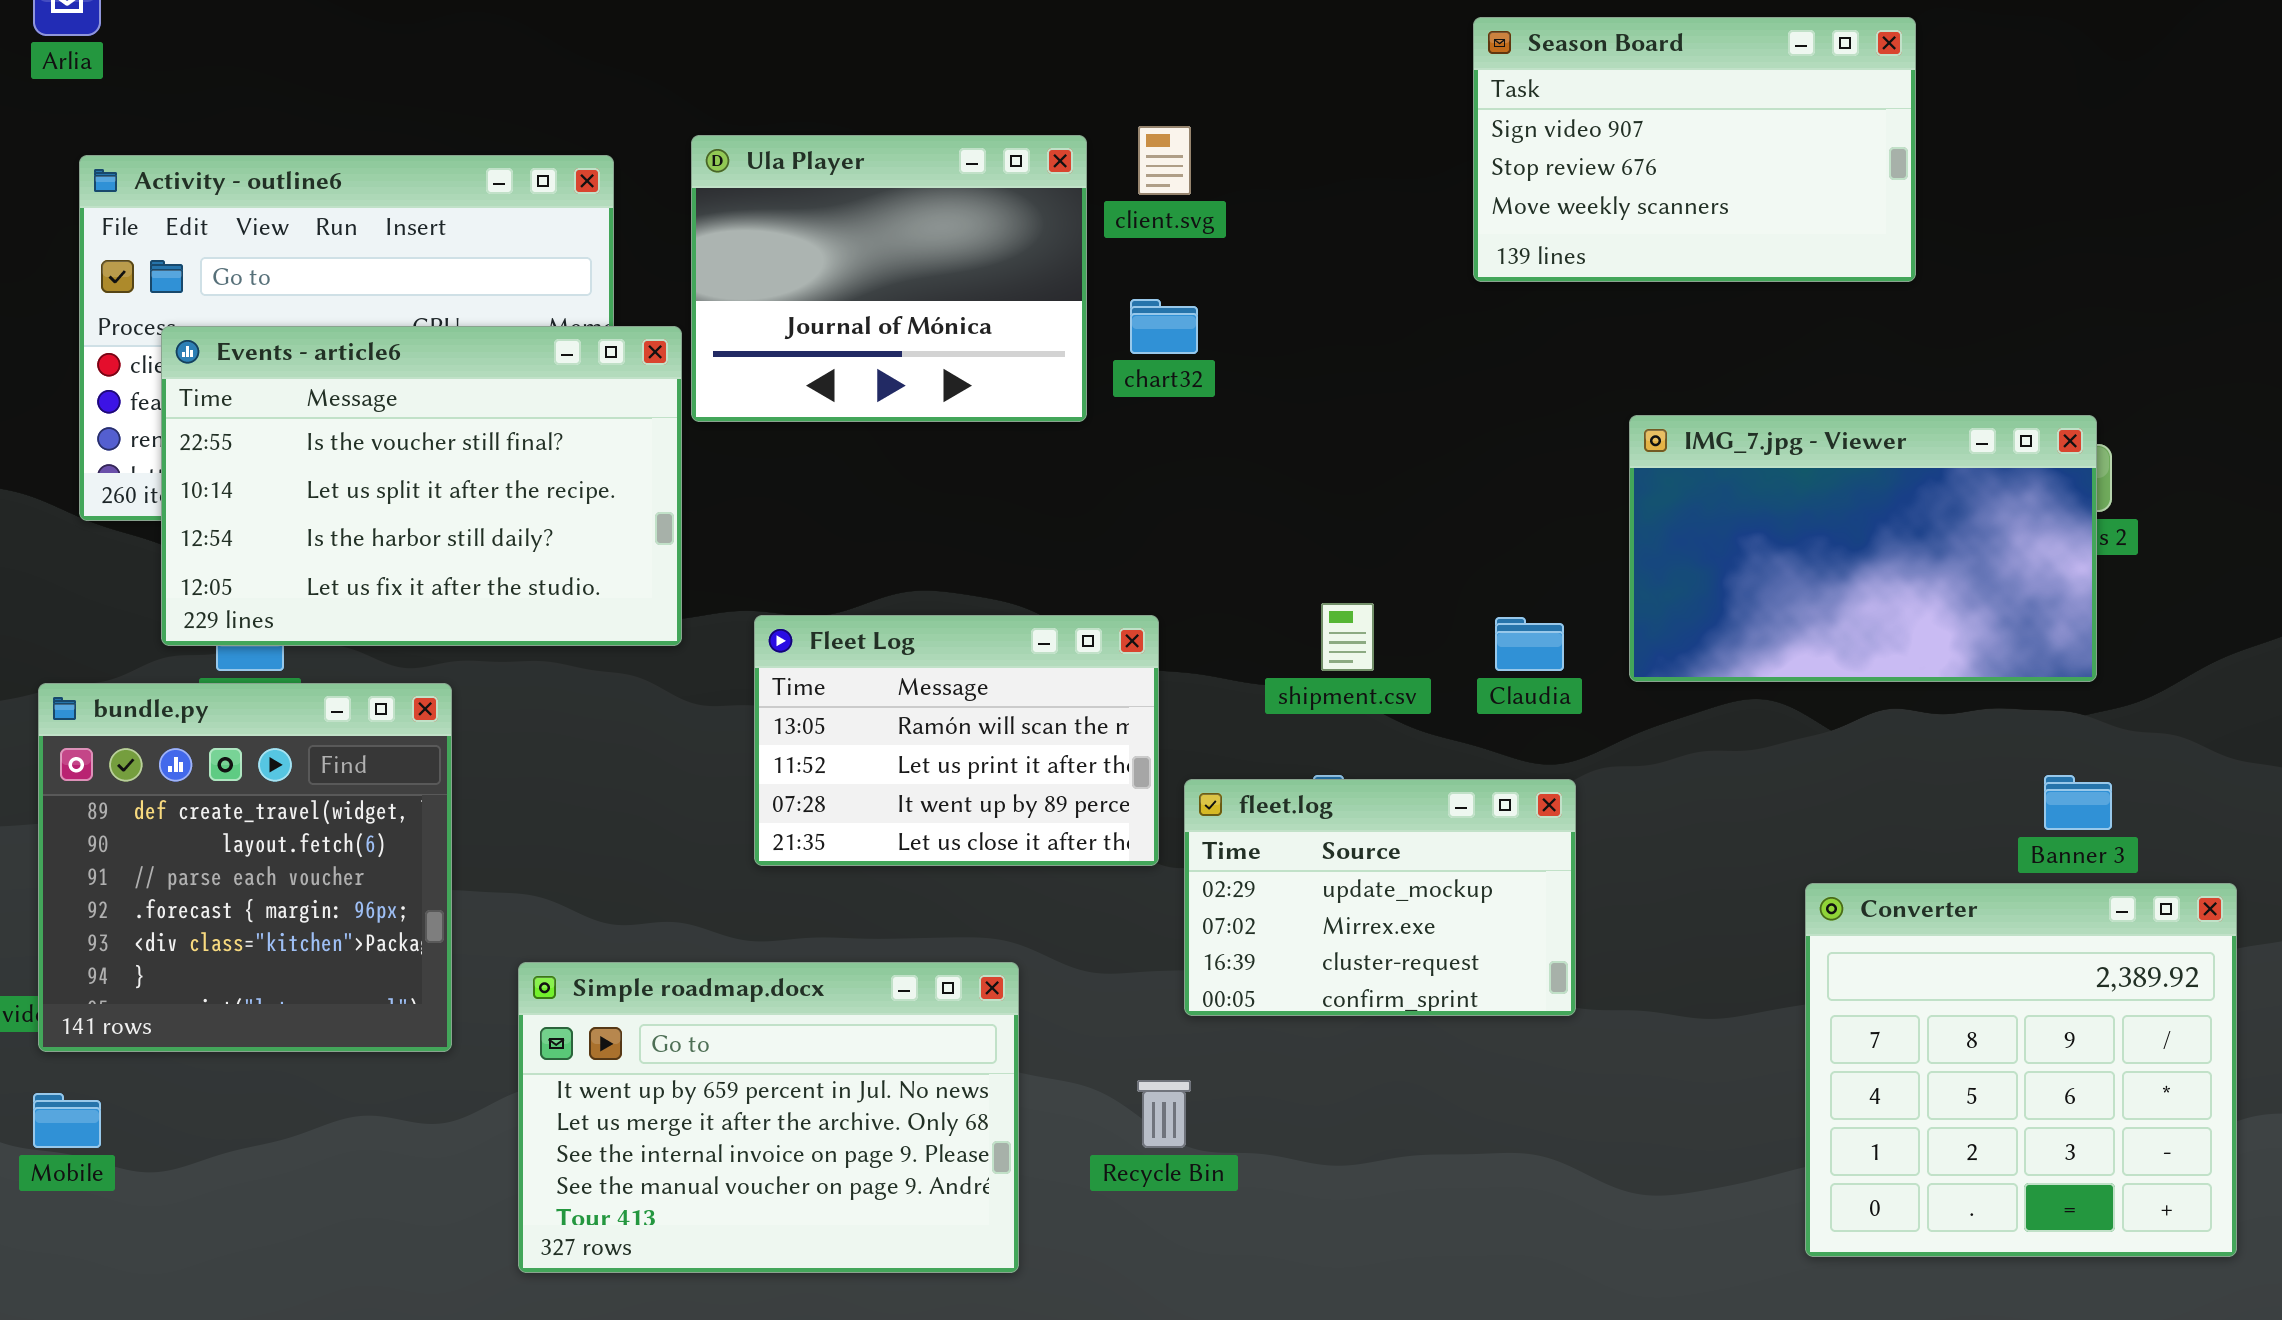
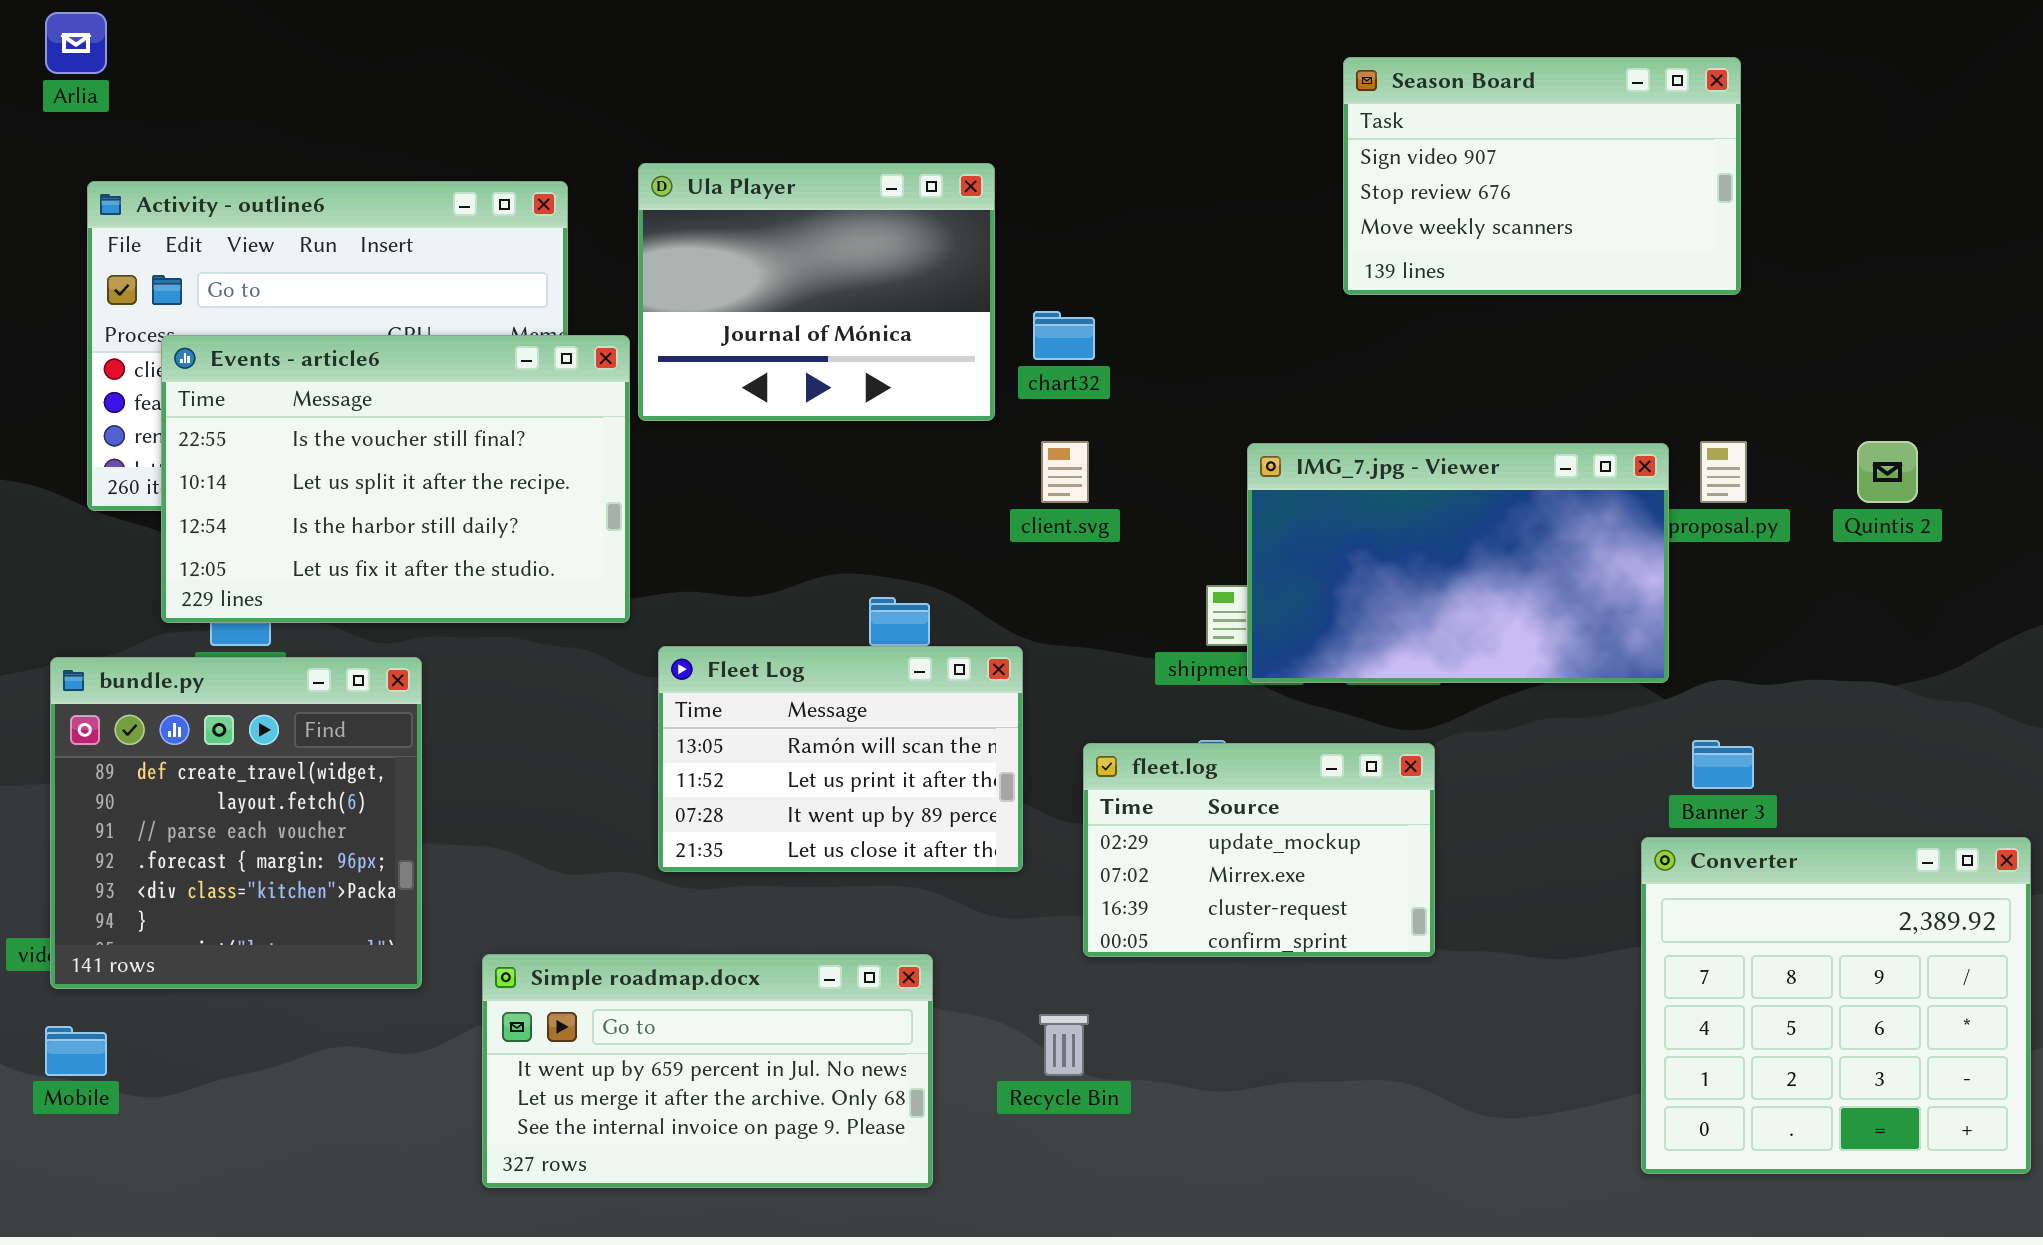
client.svg: [1138,126,1191,195] -> [1041,441,1089,503], moved
IMG_7.jpg - Viewer: [1629,415,2097,682] -> [1247,443,1669,683], moved
Fleet Log: [754,615,1159,866] -> [658,646,1023,872], moved
Banner 3: [2044,775,2112,830] -> [1692,740,1754,789], moved
Simple roadmap.docx: [518,962,1019,1273] -> [482,954,933,1188], resized

